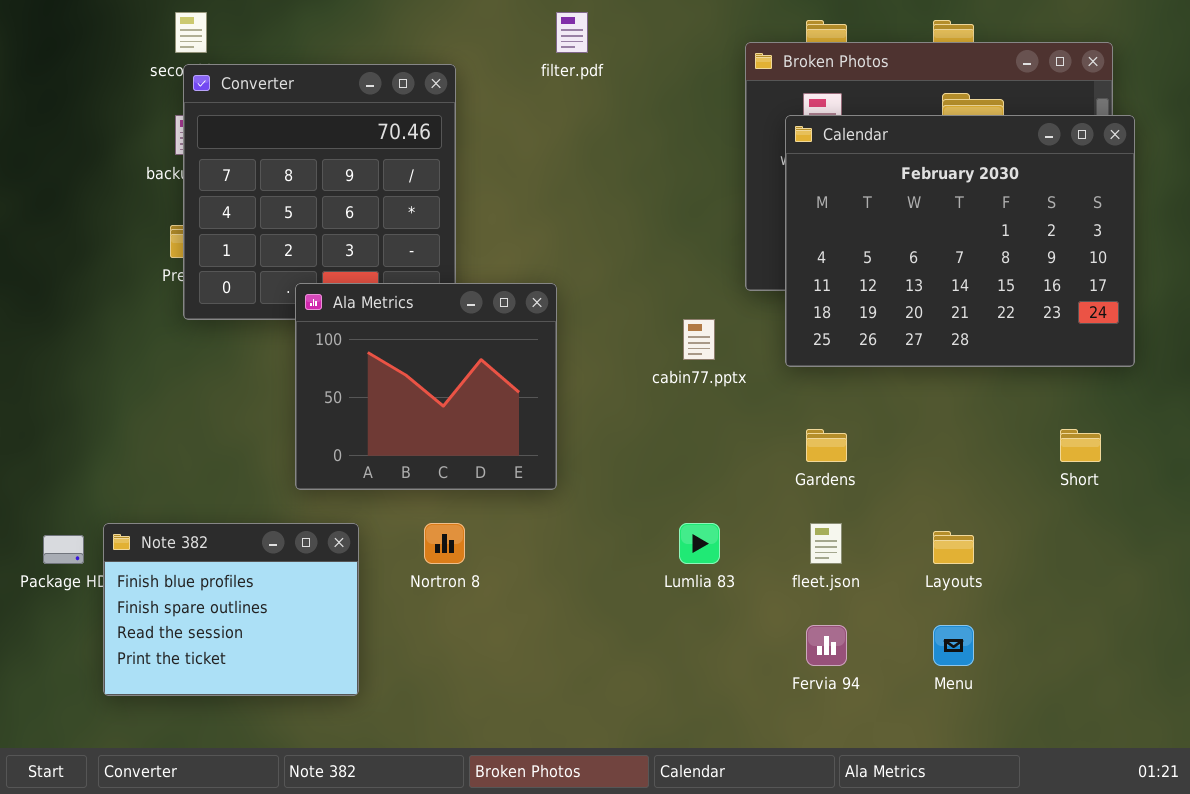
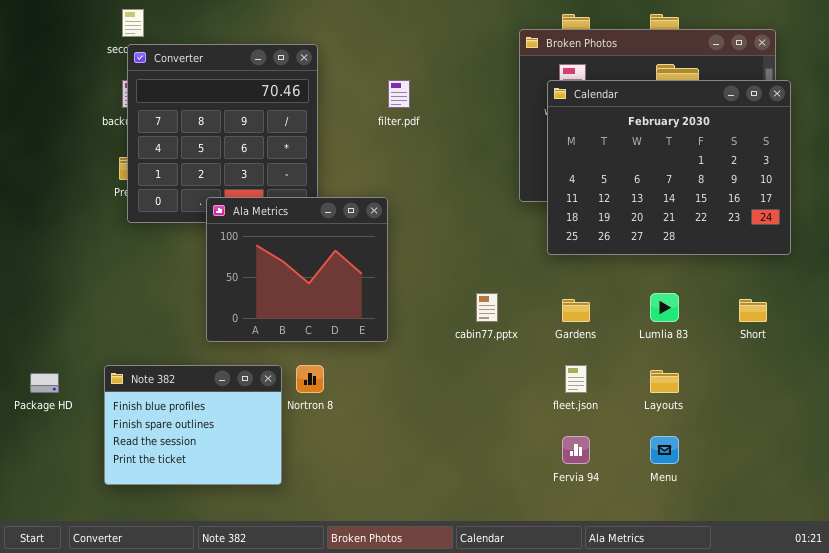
filter.pdf: [556,12,588,53] -> [388,80,410,108], moved
cabin77.pptx: [683,319,715,360] -> [476,293,498,322], moved
Note 382: [103,523,359,696] -> [104,365,282,485], moved
Lumlia 83: [679,523,720,564] -> [650,293,679,322], moved

